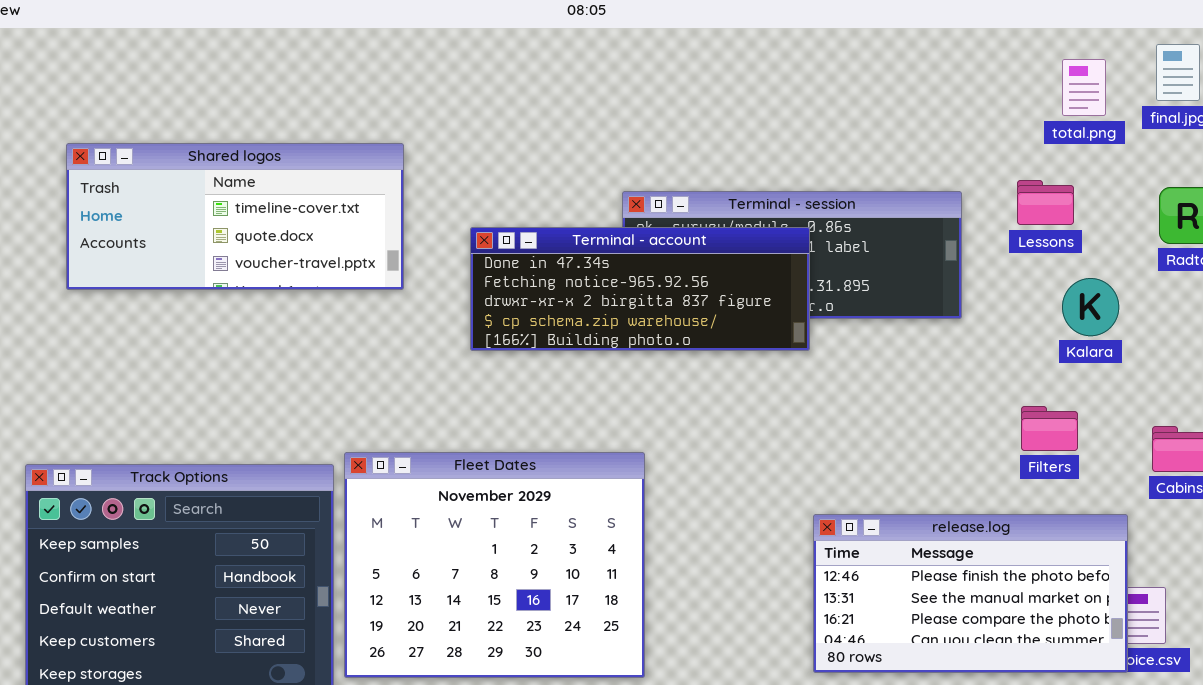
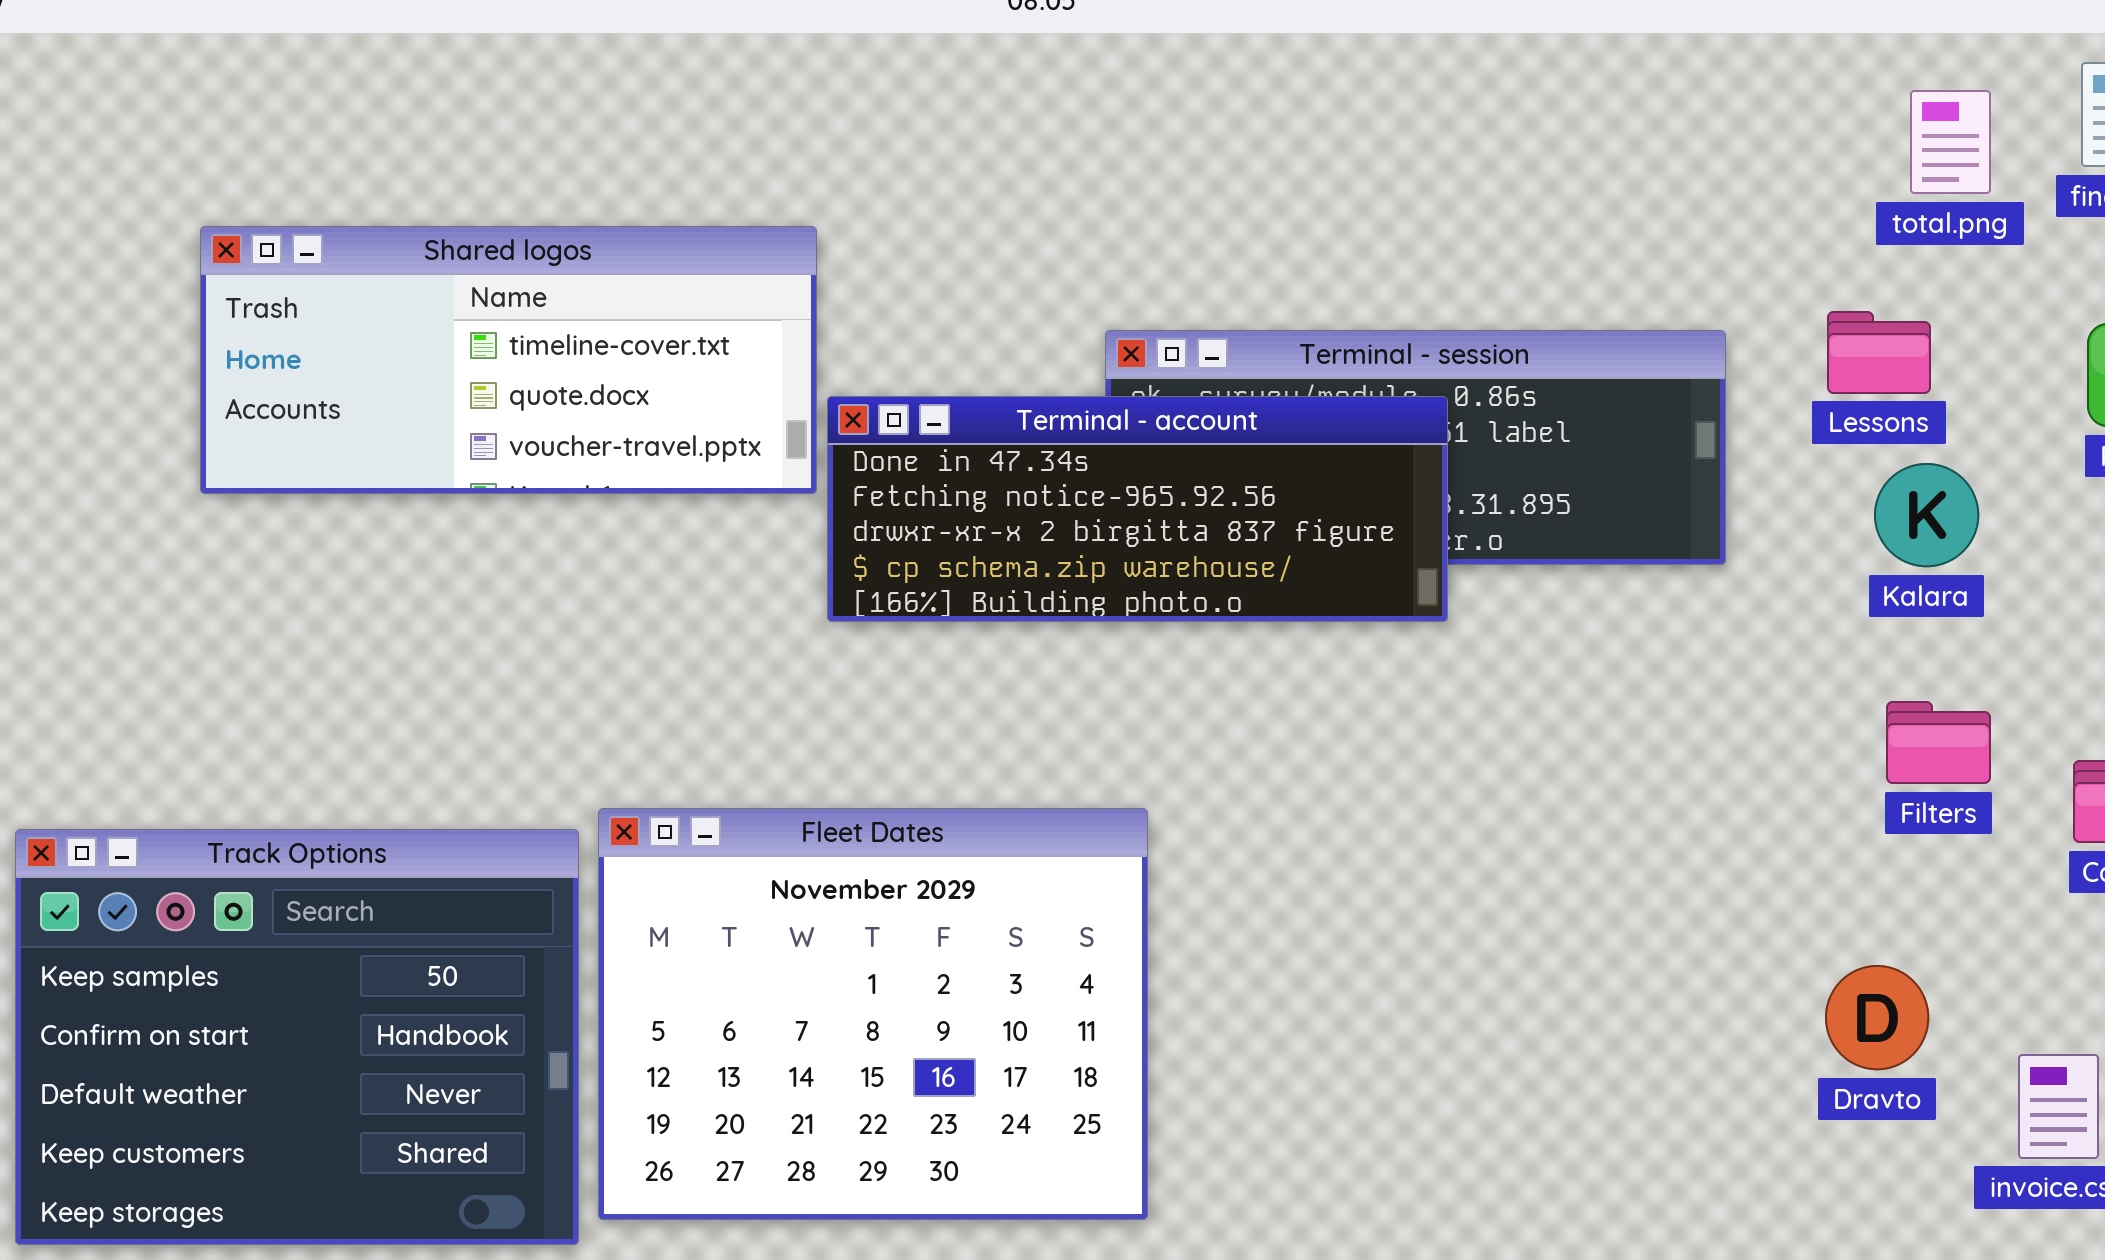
Shared logos: [66,143,404,290] -> [200,226,817,494], moved
Kalara: [1062,278,1119,336] -> [1874,463,1979,567], moved
Filters: [1021,406,1078,451] -> [1886,701,1991,784], moved
release.log: [813,514,1128,673] -> none, closed

